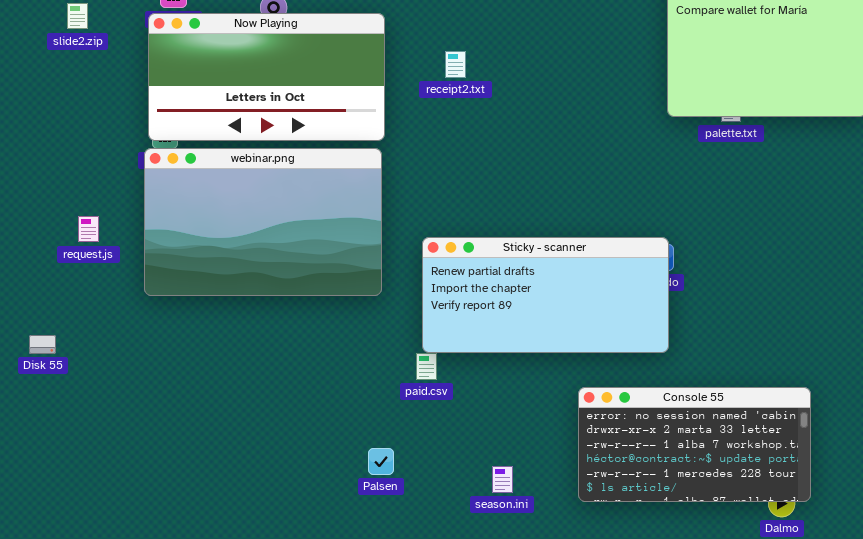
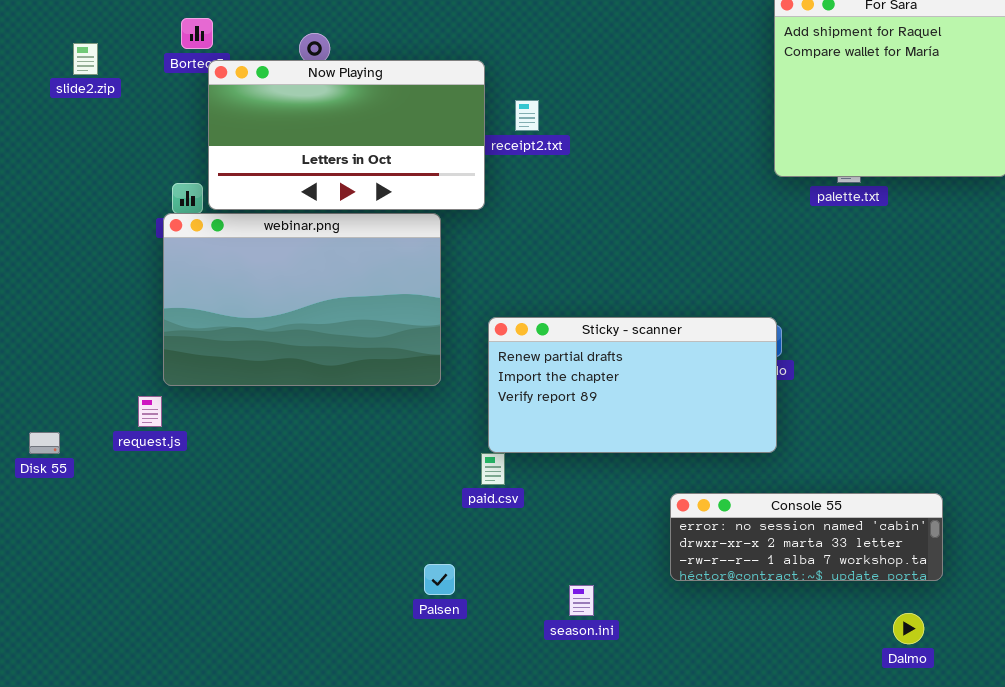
Now Playing: [148,13,385,141] -> [208,60,485,210], moved
request.js: [78,216,99,242] -> [138,396,162,427], moved
Console 55: [578,387,811,502] -> [670,493,943,581], resized

